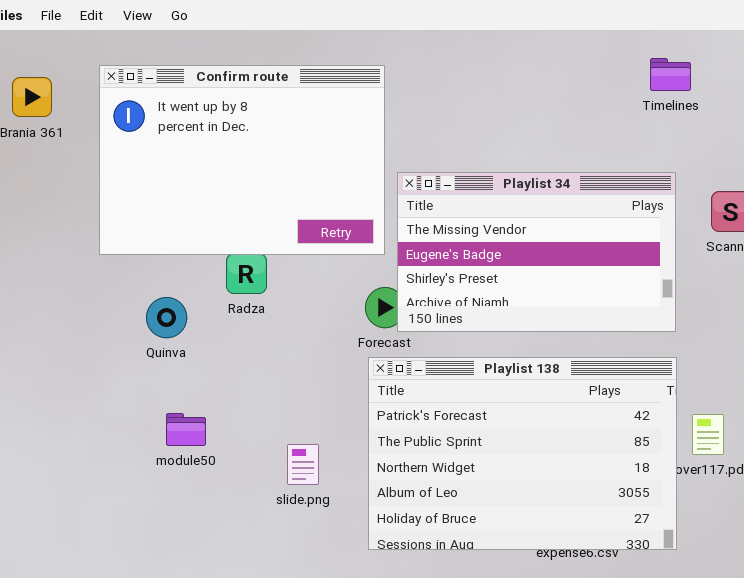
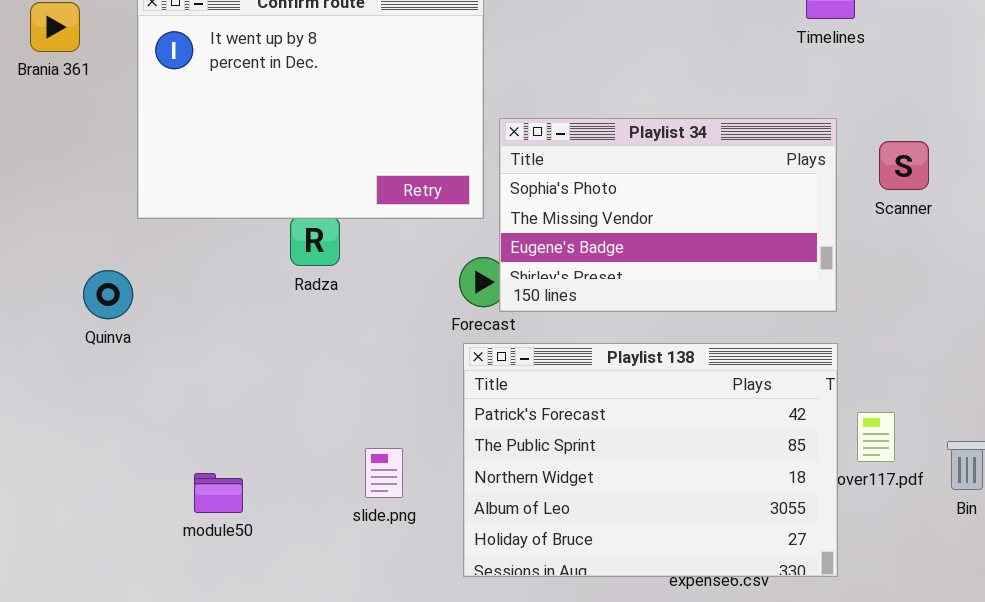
Playlist 34: [397,172,676,332] -> [499,118,837,312], scrolled up 1 row
Quinva: [146,297,187,338] -> [83,270,133,319], moved
module50: [166,413,206,446] -> [194,473,243,513], moved

